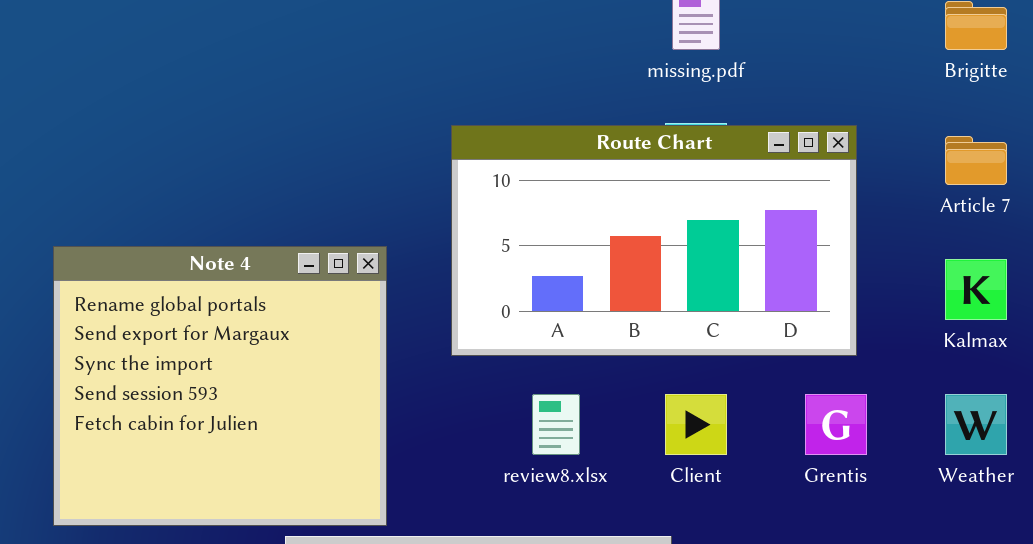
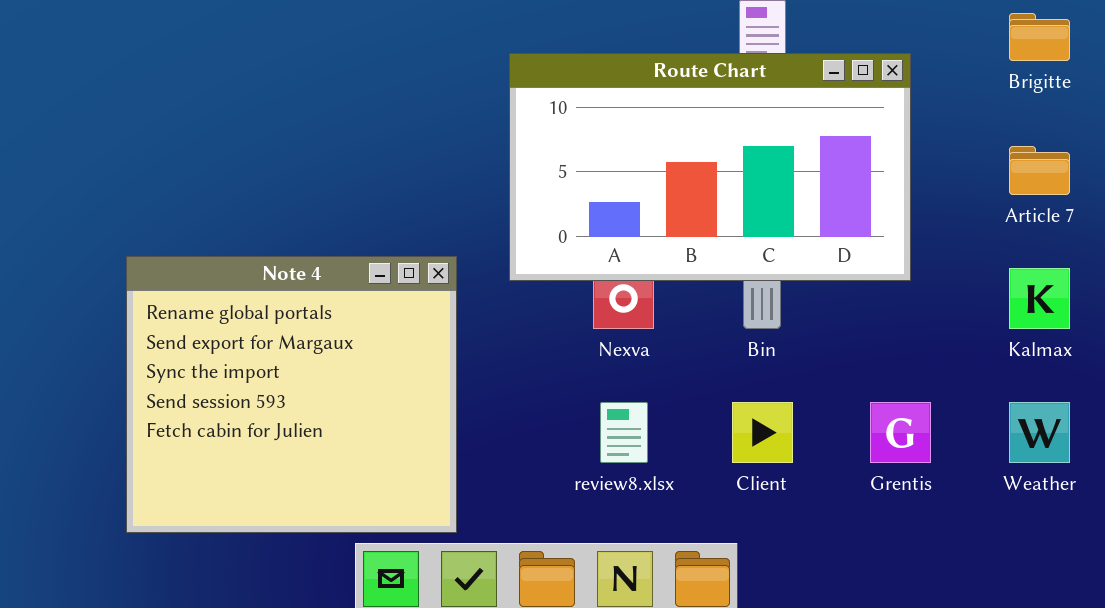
Route Chart: [451,125,857,356] -> [509,53,911,281], moved

